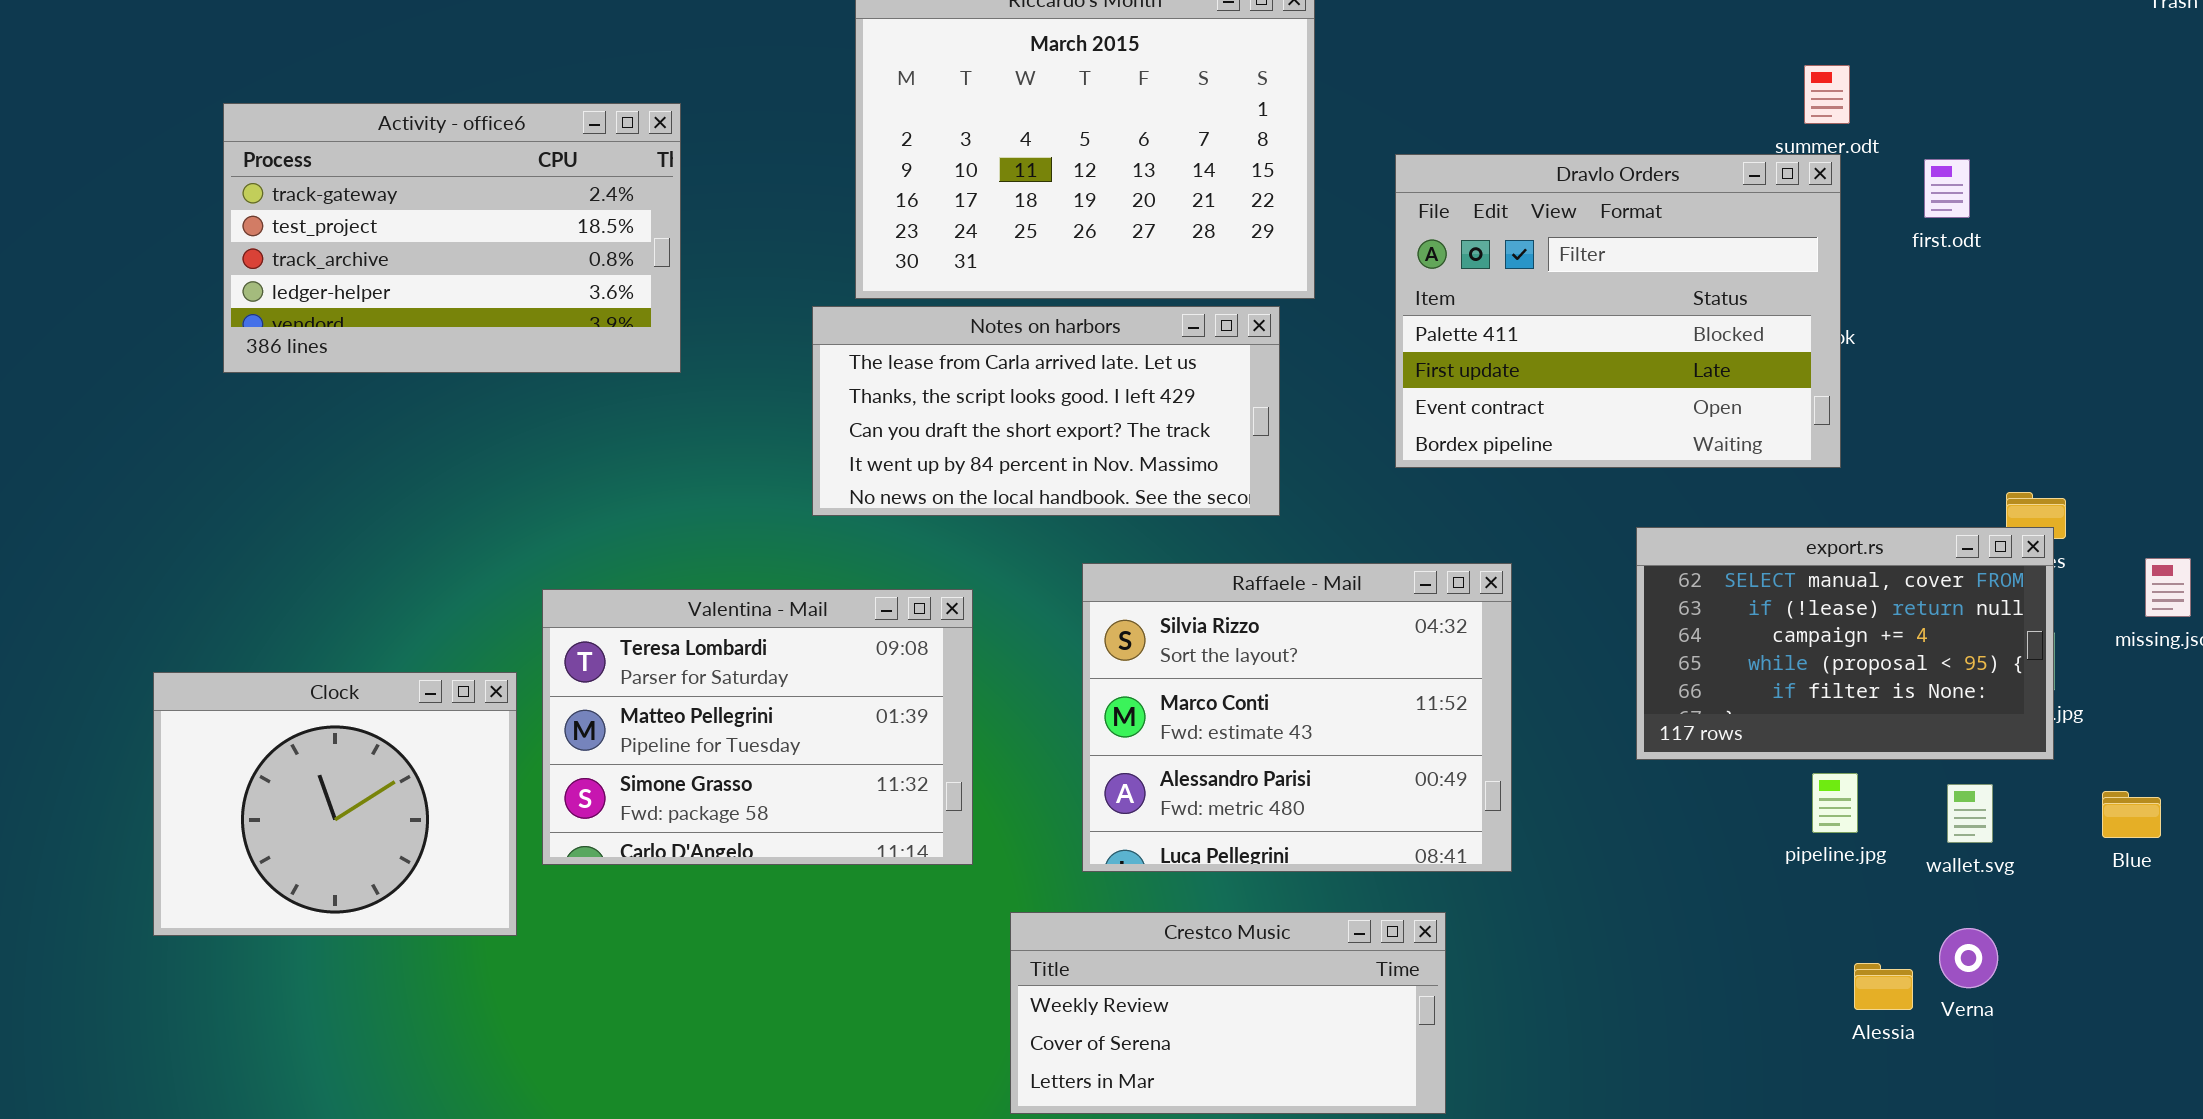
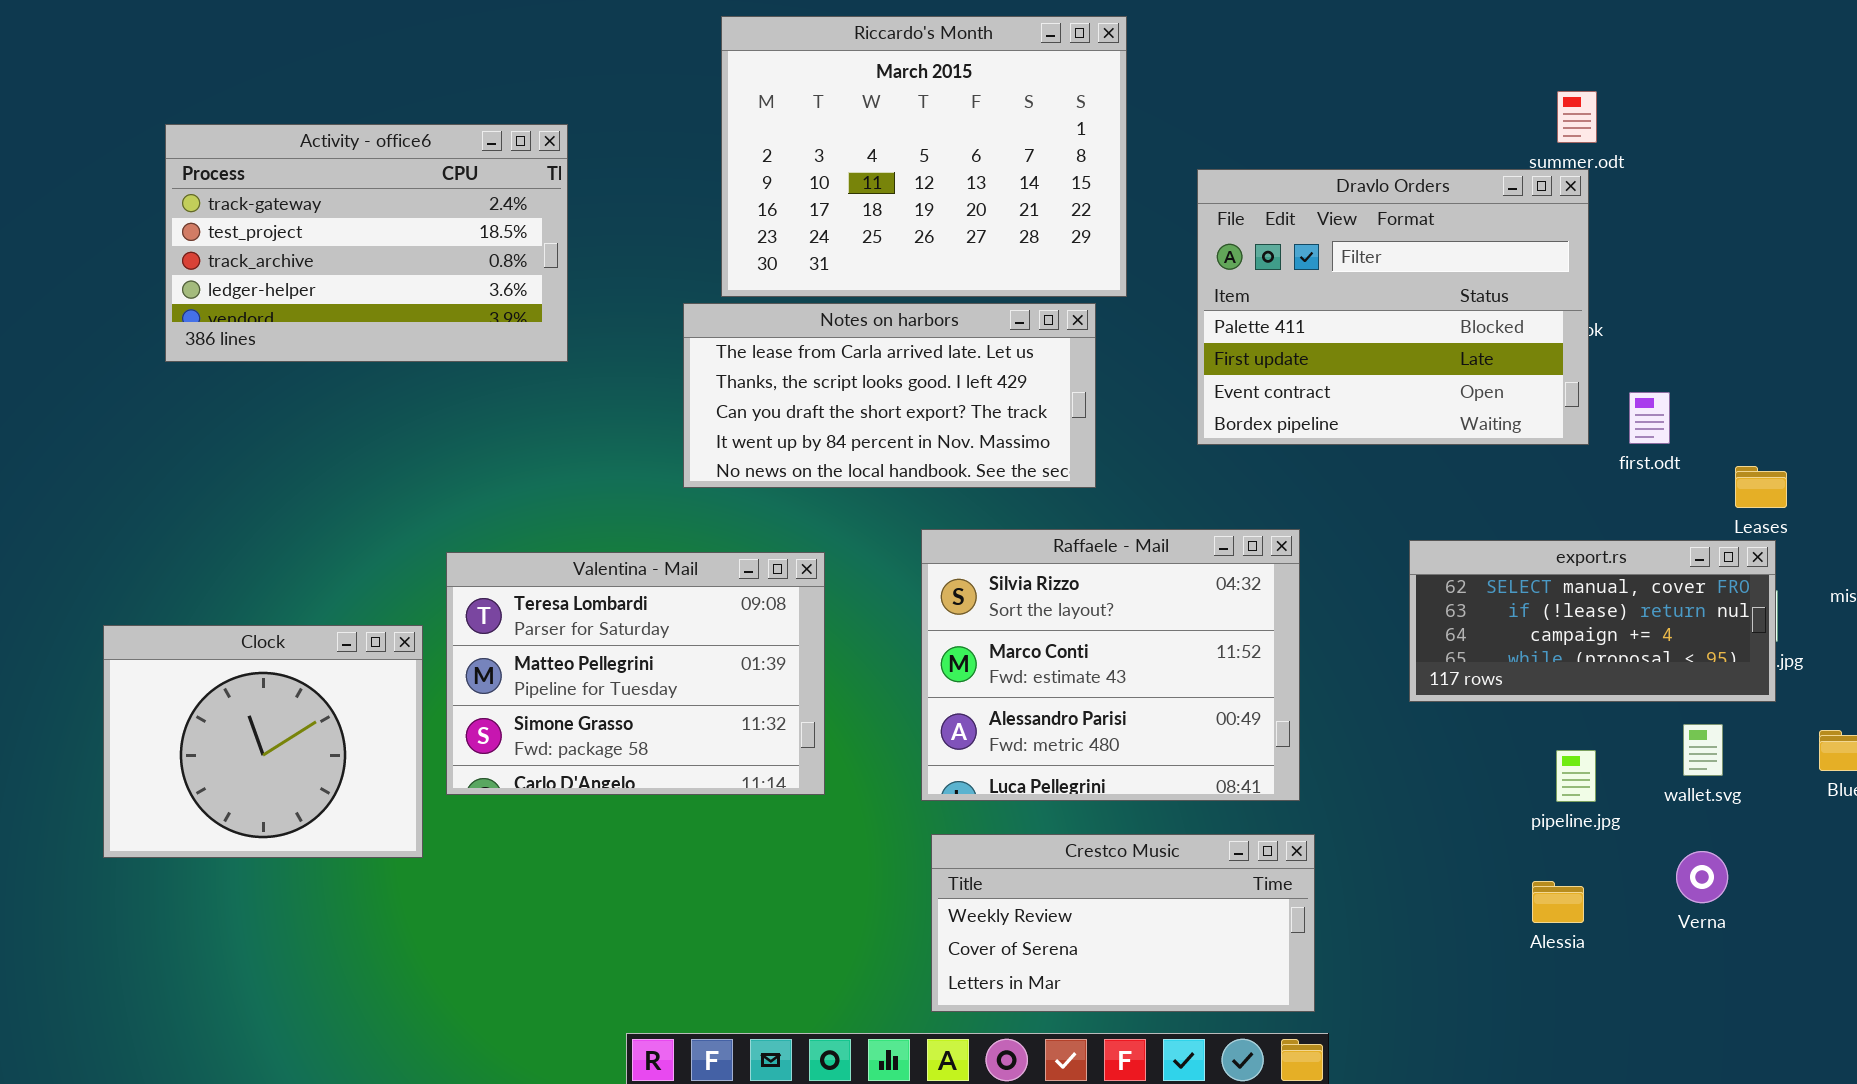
first.odt: [1924,159,1970,218] -> [1629,392,1670,444], moved
export.rs: [1636,527,2054,760] -> [1409,540,1776,702], resized
pipeline.jpg: [1812,773,1858,833] -> [1556,750,1596,802], moved
Crestco Music: [1010,912,1446,1114] -> [931,834,1315,1012], moved
Alessia: [1854,963,1913,1010] -> [1532,881,1584,923], moved

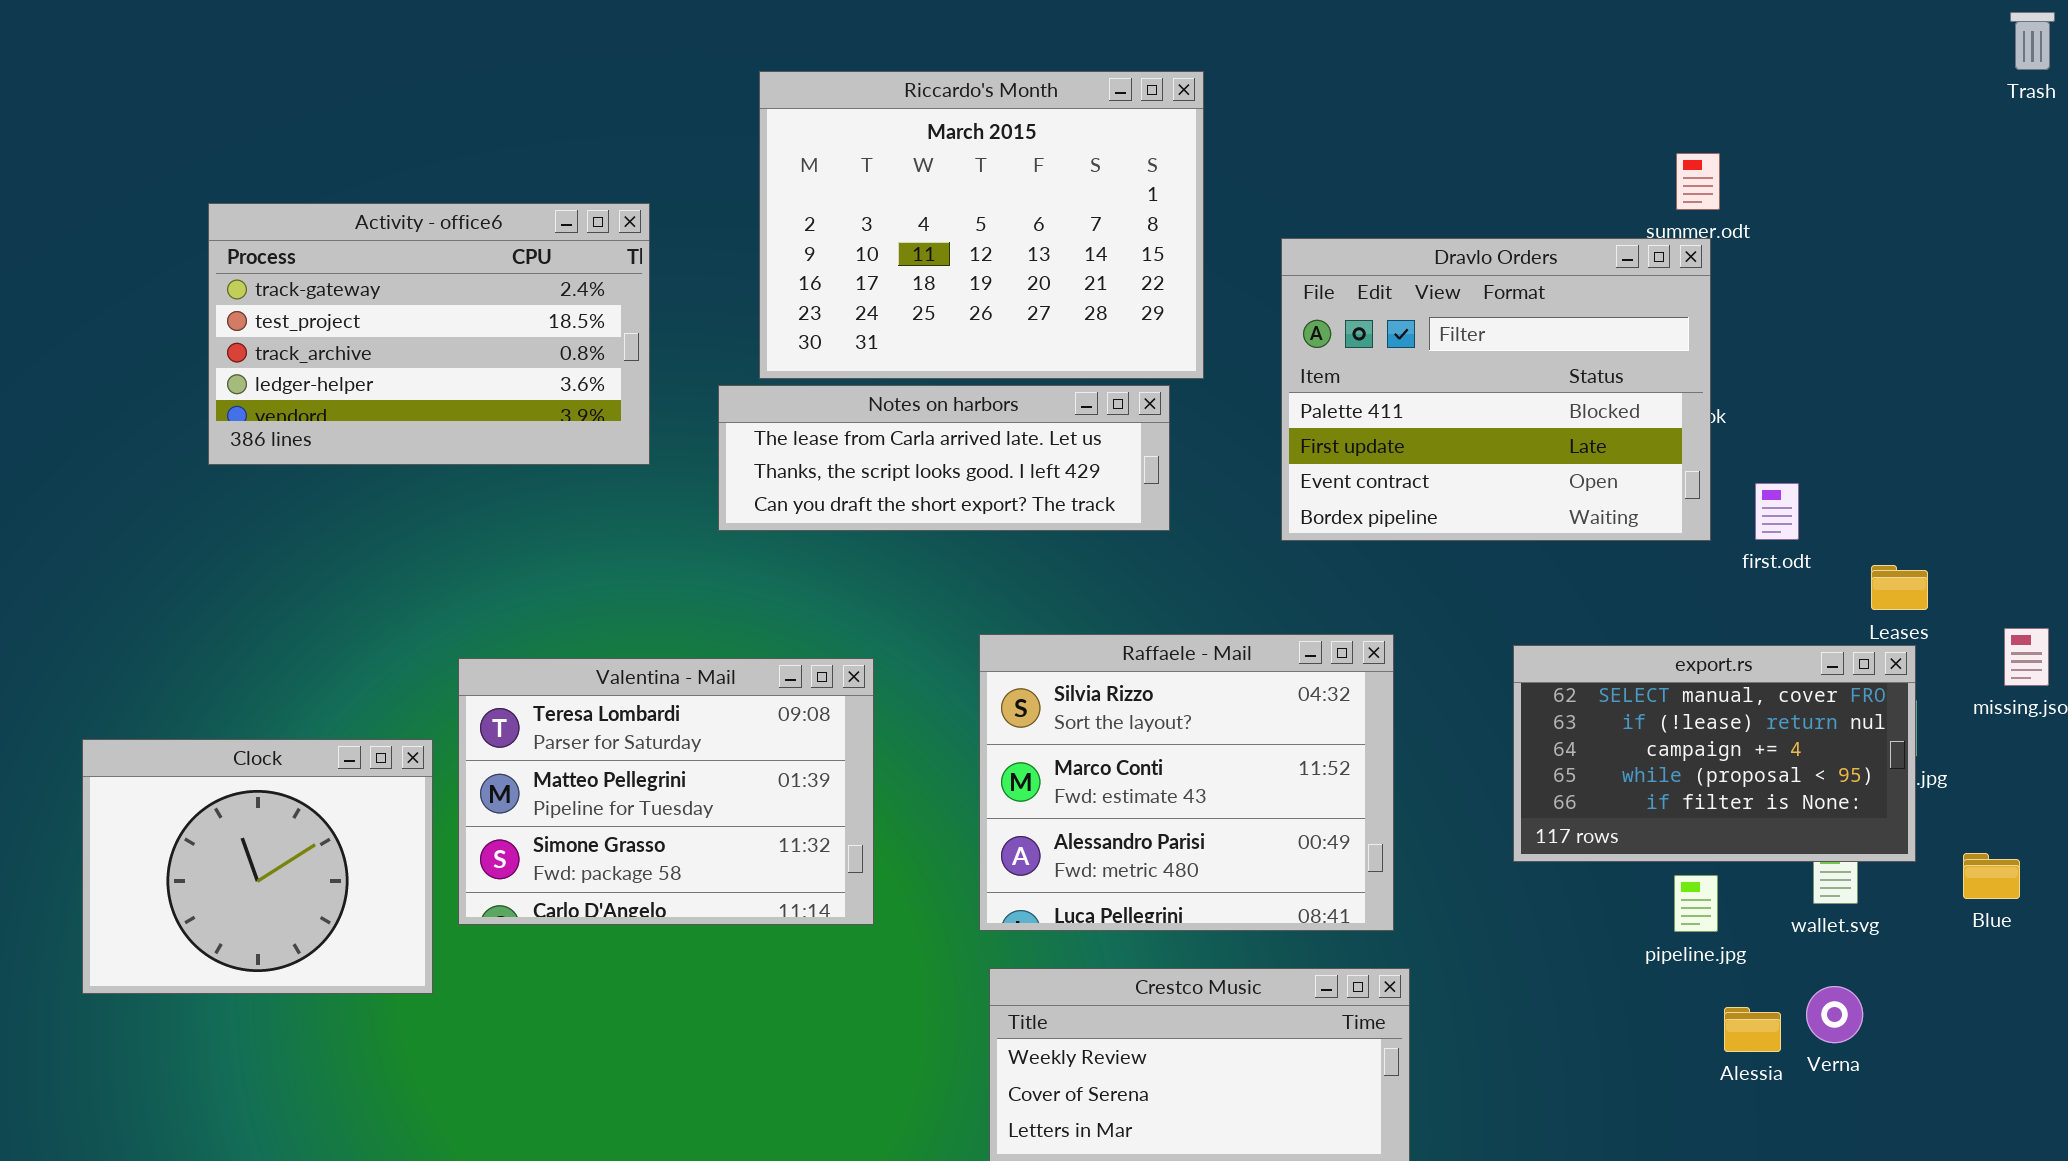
Activity - office6: [165,124,568,362] -> [208,203,650,465], moved
Notes on harbors: [683,303,1096,488] -> [718,385,1170,531], resized
export.rs: [1409,540,1776,702] -> [1513,645,1916,862], resized
Alessia: [1532,881,1584,923] -> [1724,1007,1781,1052], moved

